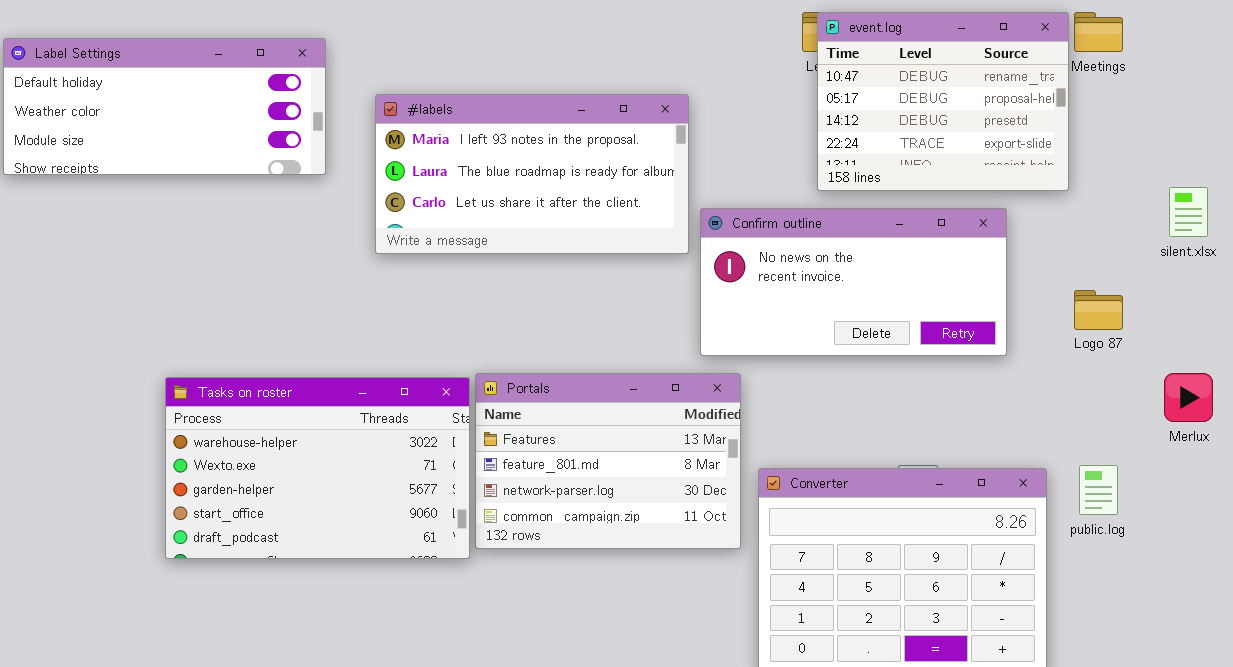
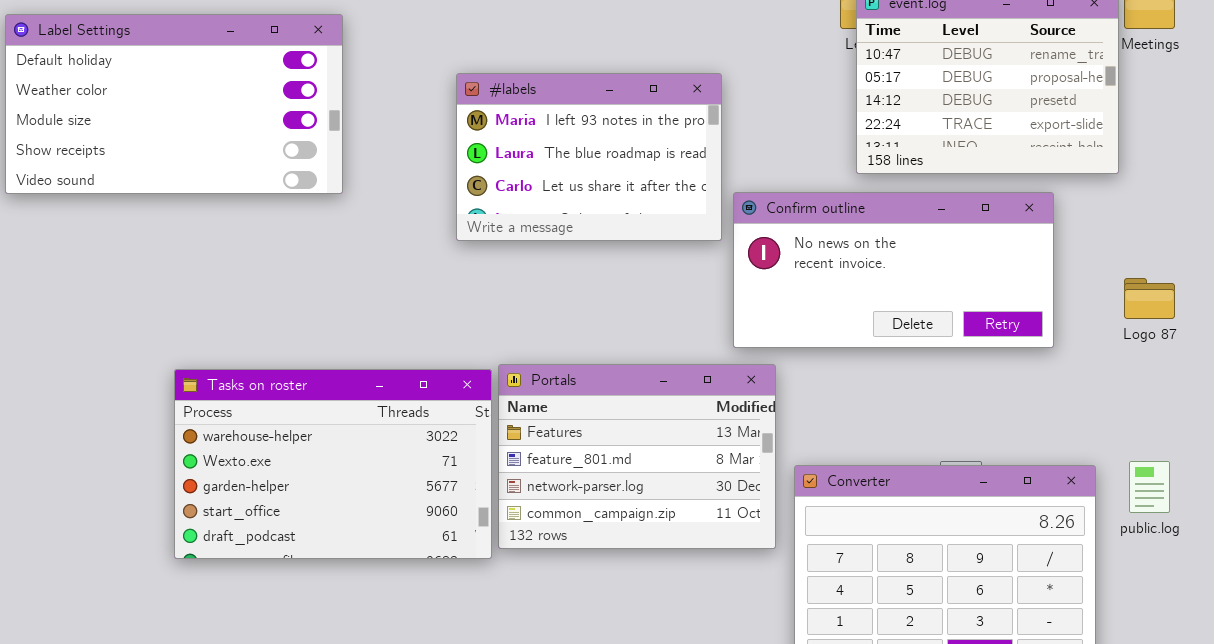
Label Settings: [3,38,326,175] -> [5,14,343,194], resized
#labels: [375,94,689,254] -> [456,73,722,241], resized

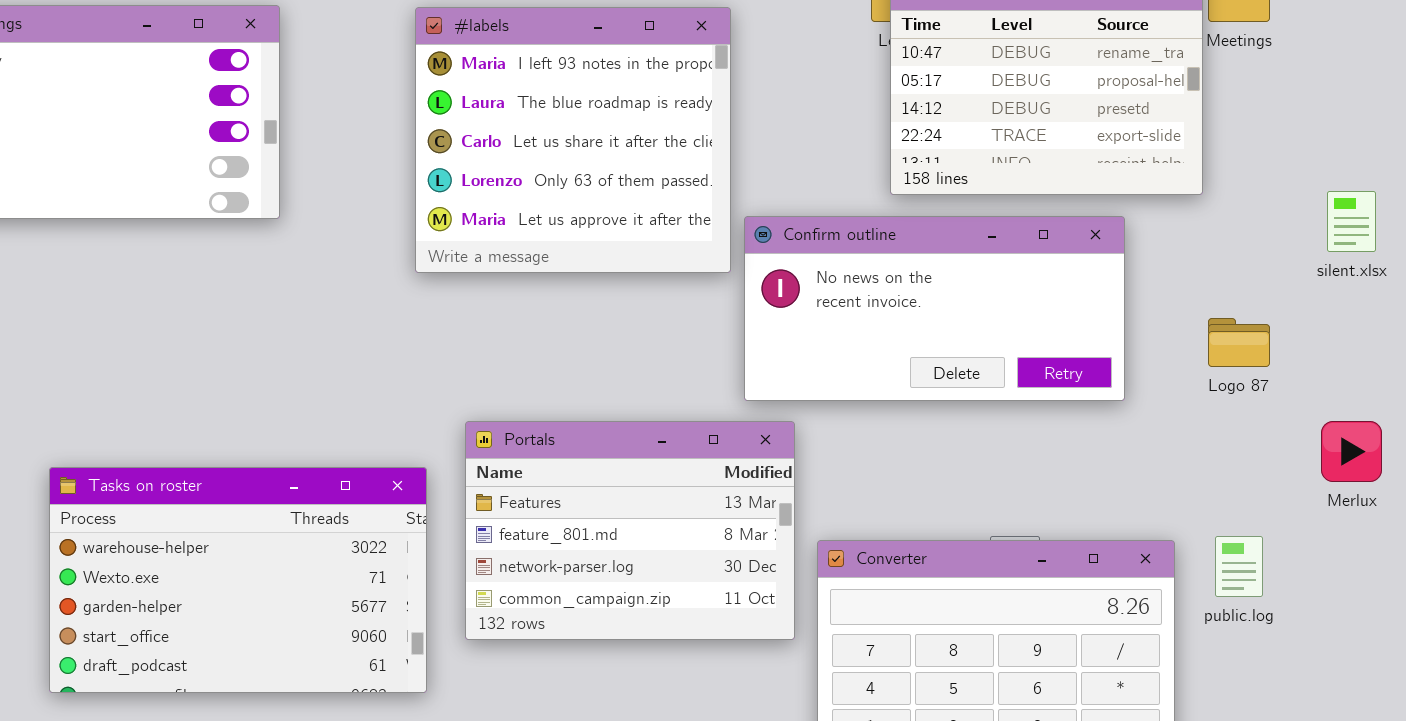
#labels: [456,73,722,241] -> [415,7,731,273], resized
Tasks on roster: [174,369,492,559] -> [49,467,427,693], moved

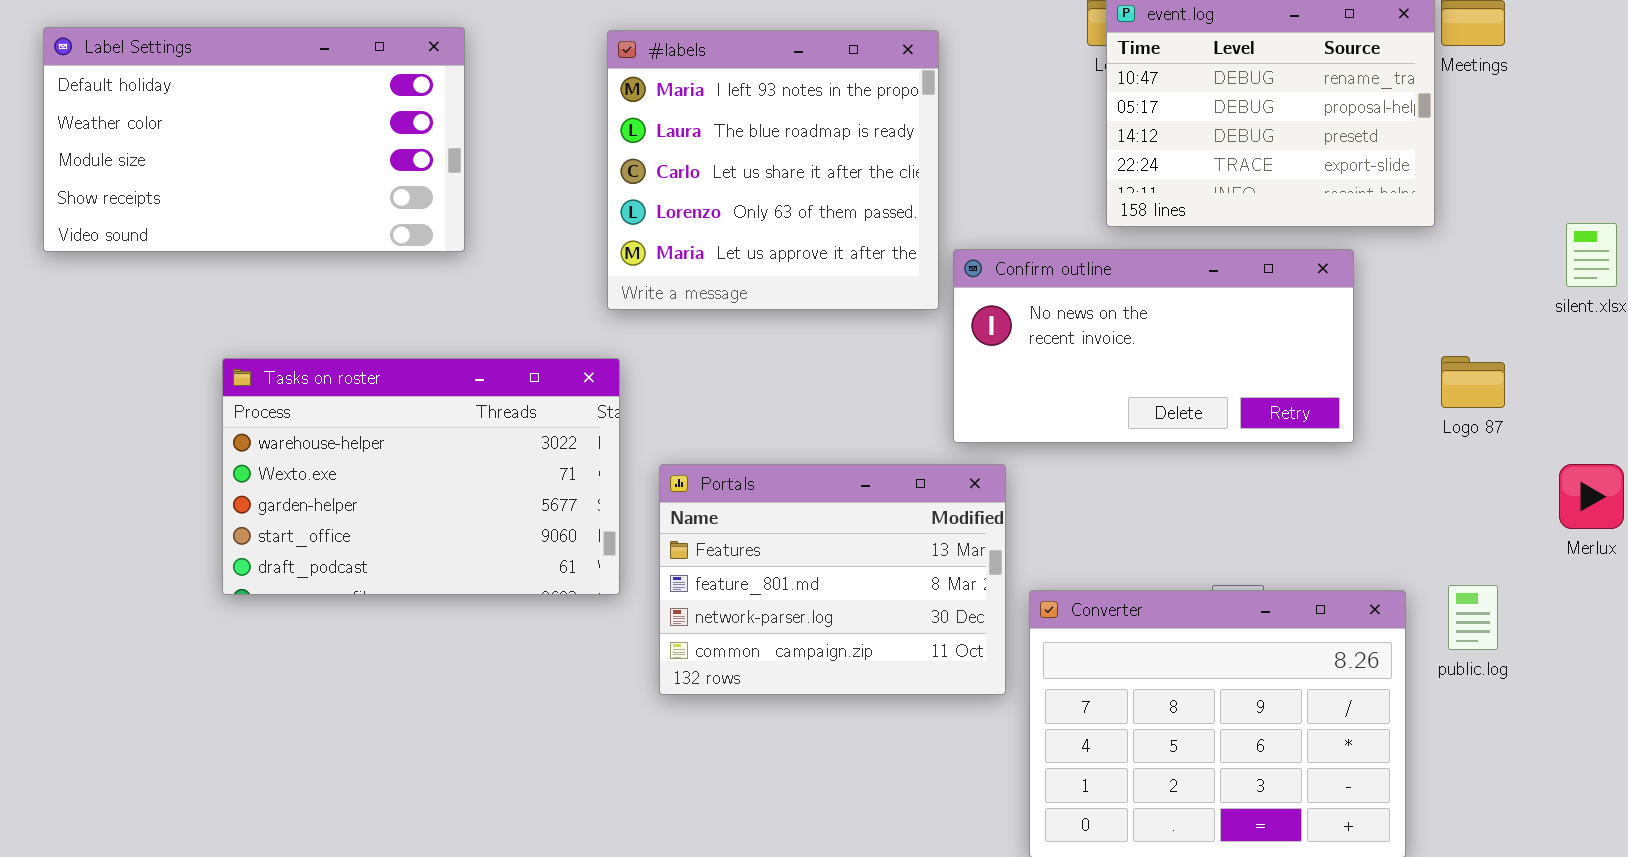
Tasks on roster: [49,467,427,693] -> [222,358,620,595], moved

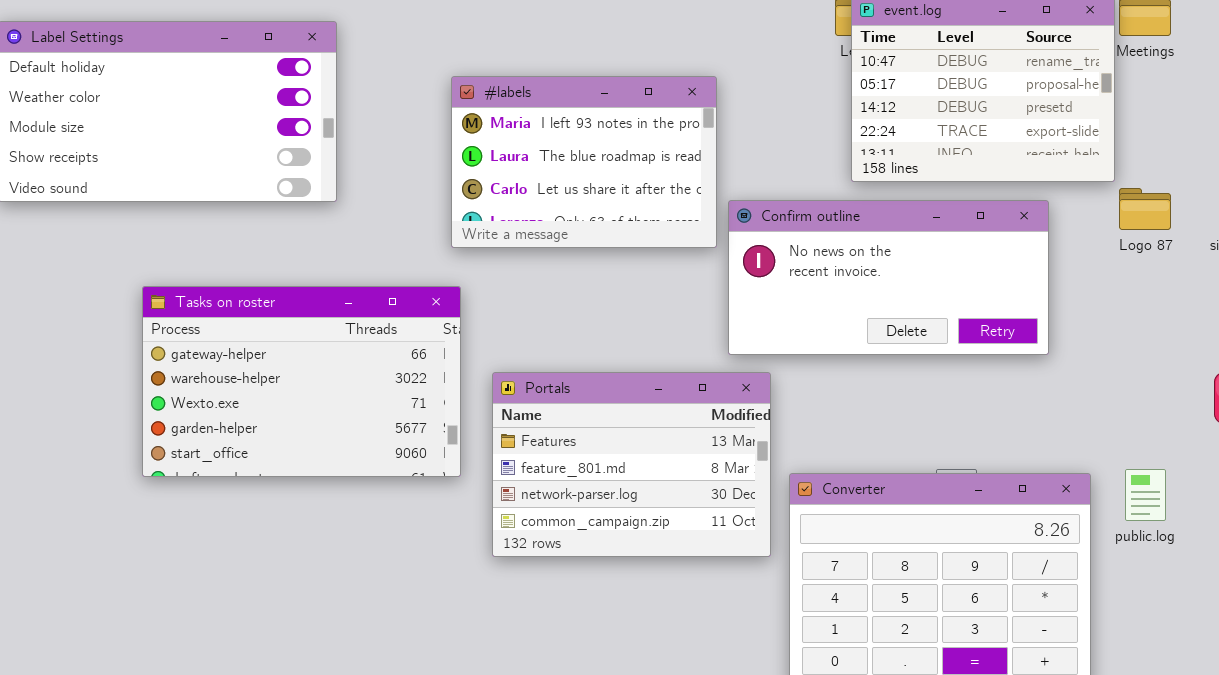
#labels: [607,30,939,310] -> [451,76,717,248], resized
Logo 87: [1441,356,1505,408] -> [1119,188,1171,230], moved
Tasks on roster: [222,358,620,595] -> [142,286,461,477], scrolled up 1 row

